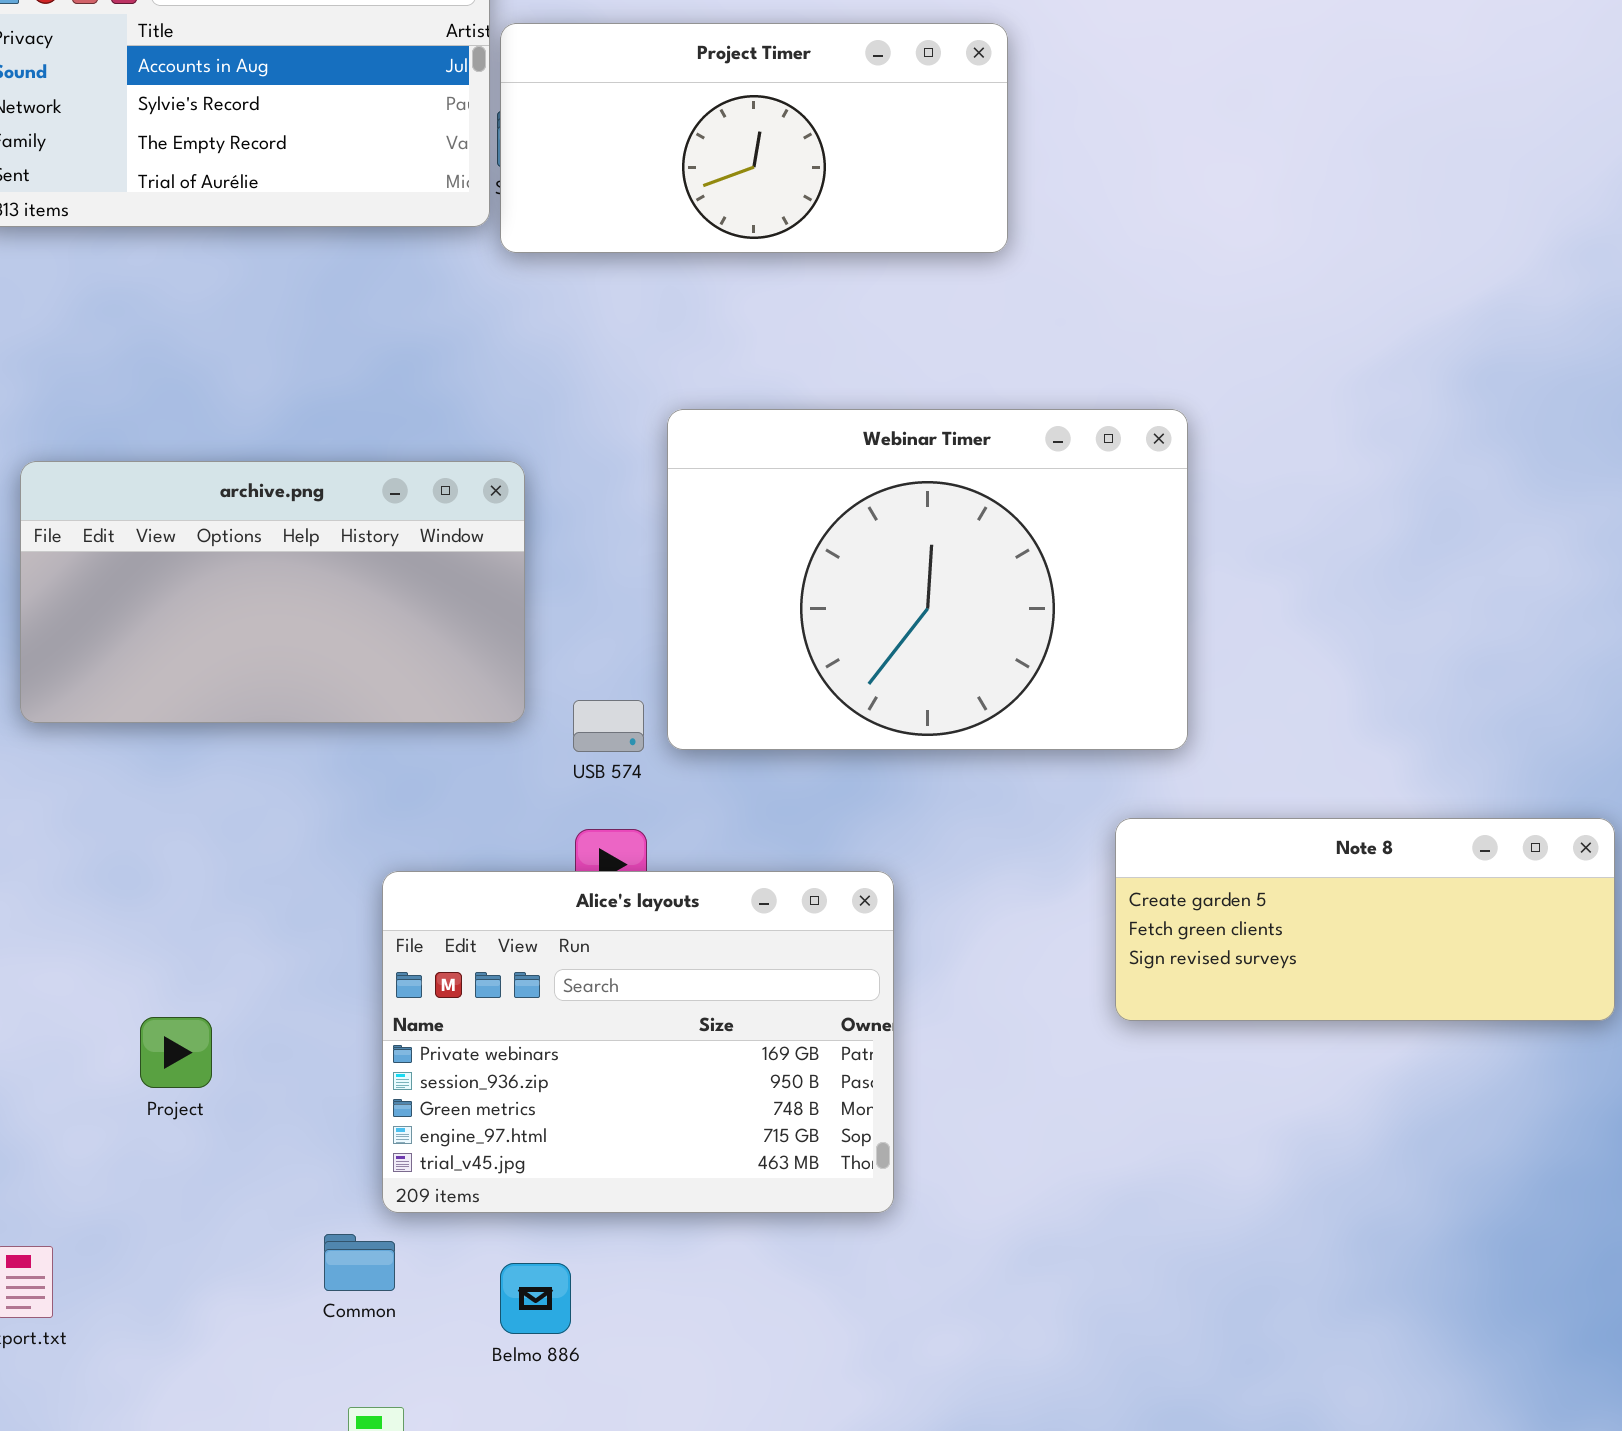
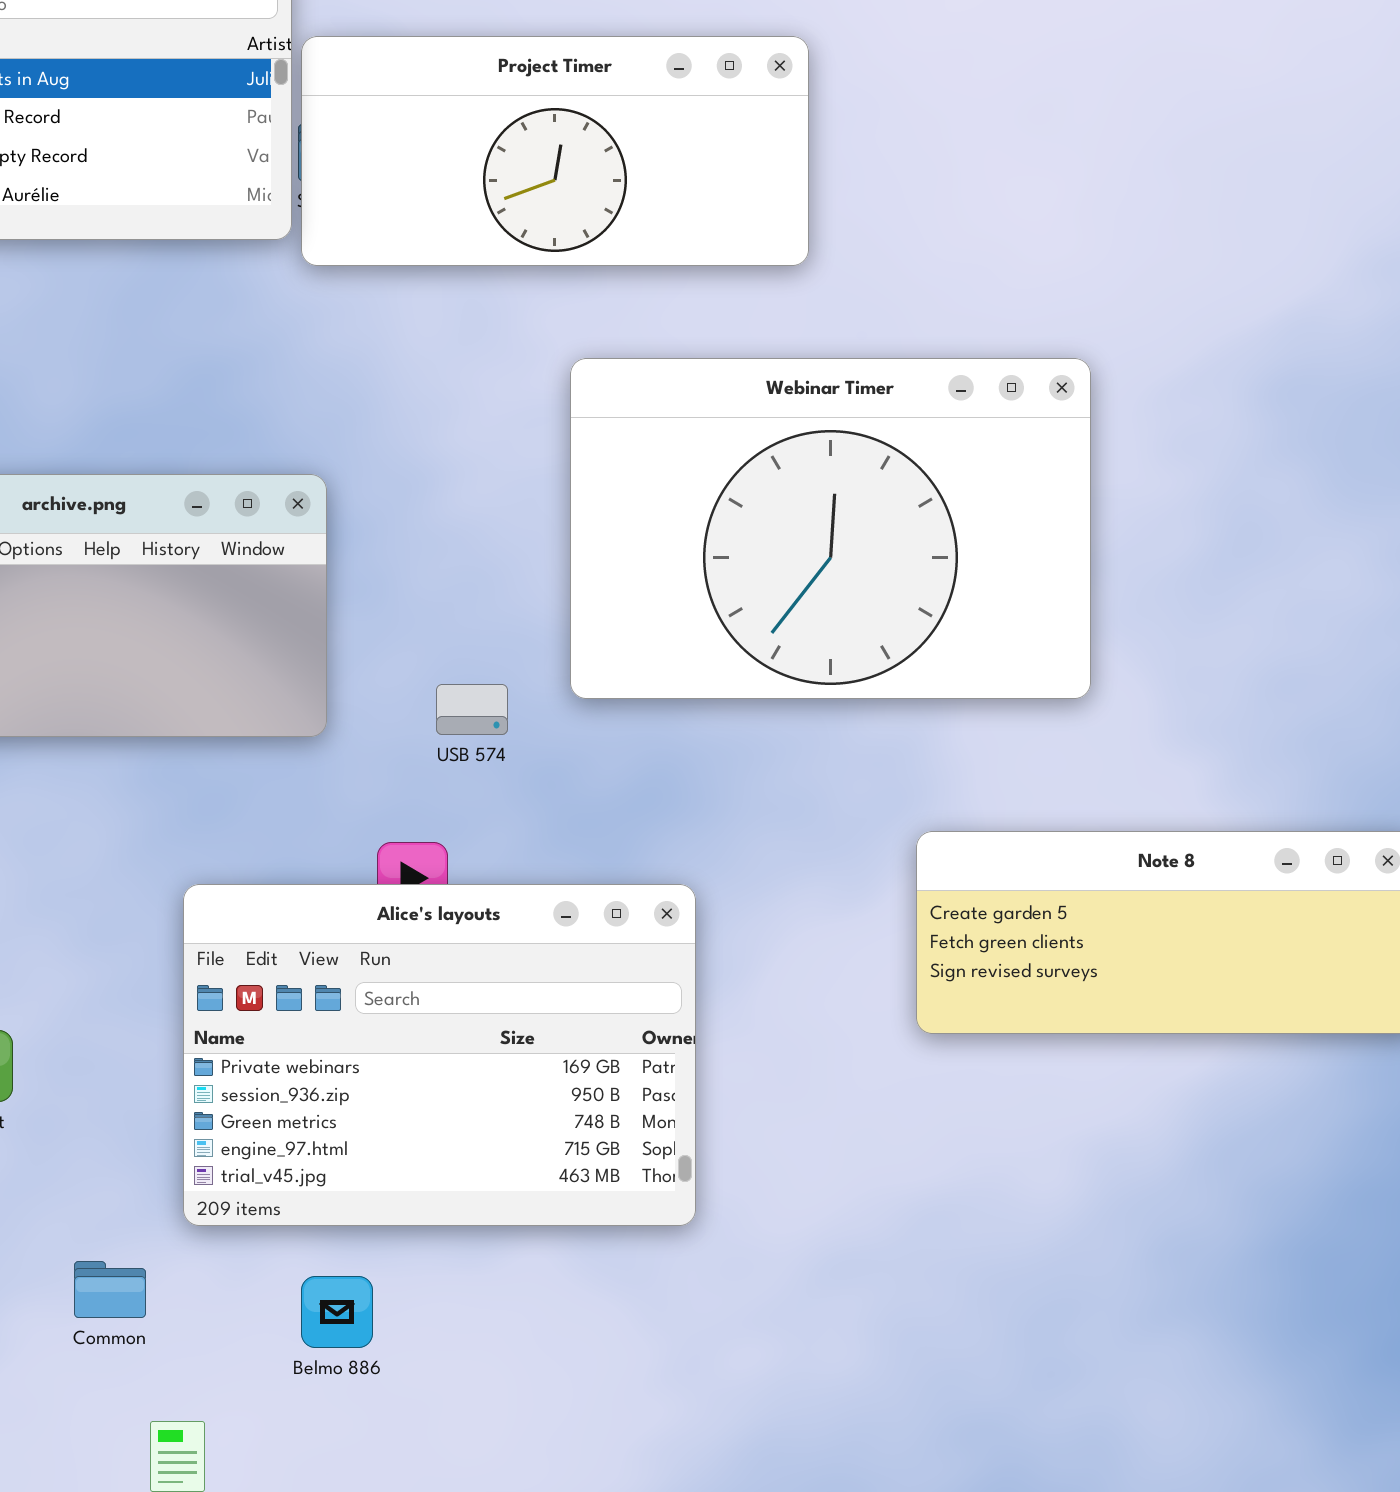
Webinar Timer: [667,409,1188,750] -> [570,358,1091,699], moved
USB 574: [573,700,644,752] -> [436,684,508,735], moved
Common: [324,1234,395,1291] -> [74,1261,146,1318], moved

